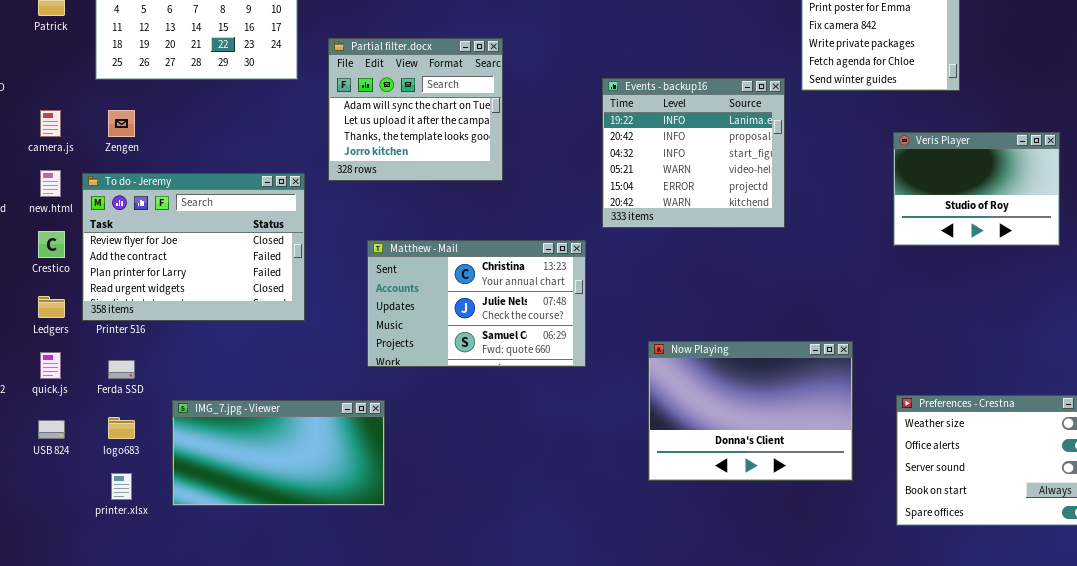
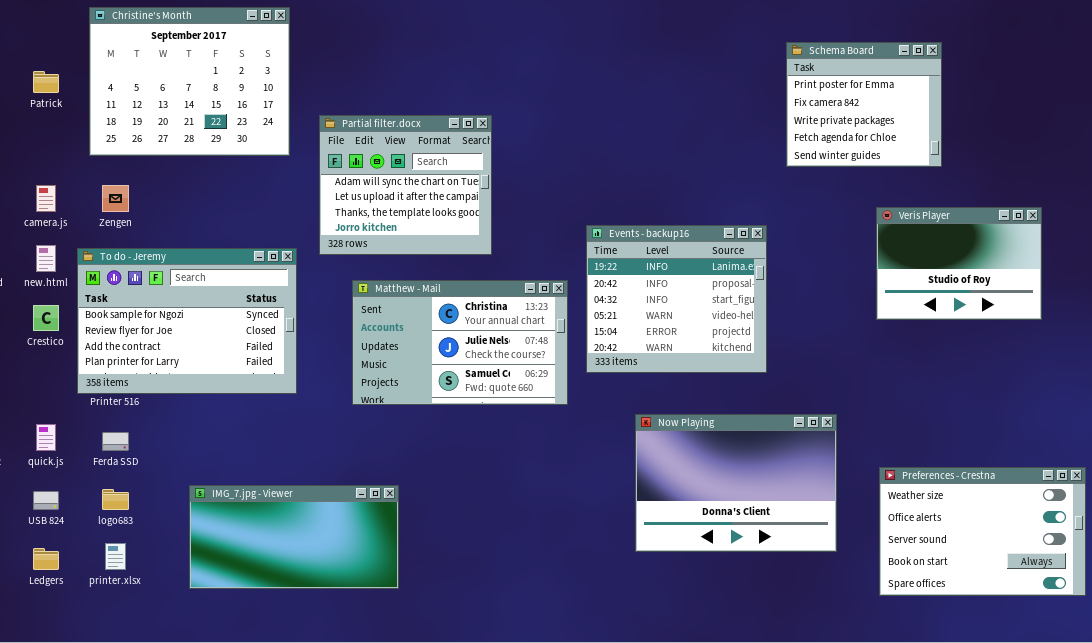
Events - backup16: [602,78,785,228] -> [586,225,767,373], moved
To do - Jeremy: [82,173,305,321] -> [77,248,297,394], scrolled up 1 row
Matthew - Mail: [367,240,586,367] -> [352,280,568,405], moved
Ledgers: [38,296,65,318] -> [33,548,59,570], moved
IMG_7.jpg - Viewer: [172,400,385,506] -> [189,485,399,589], moved

